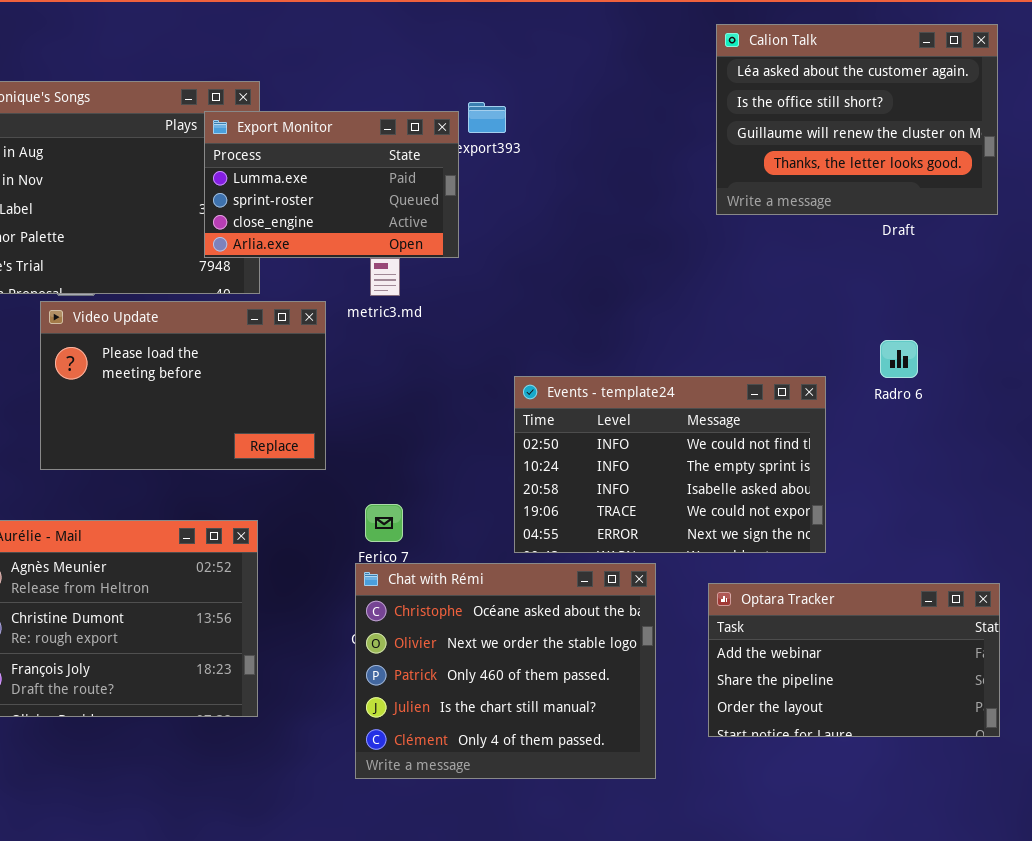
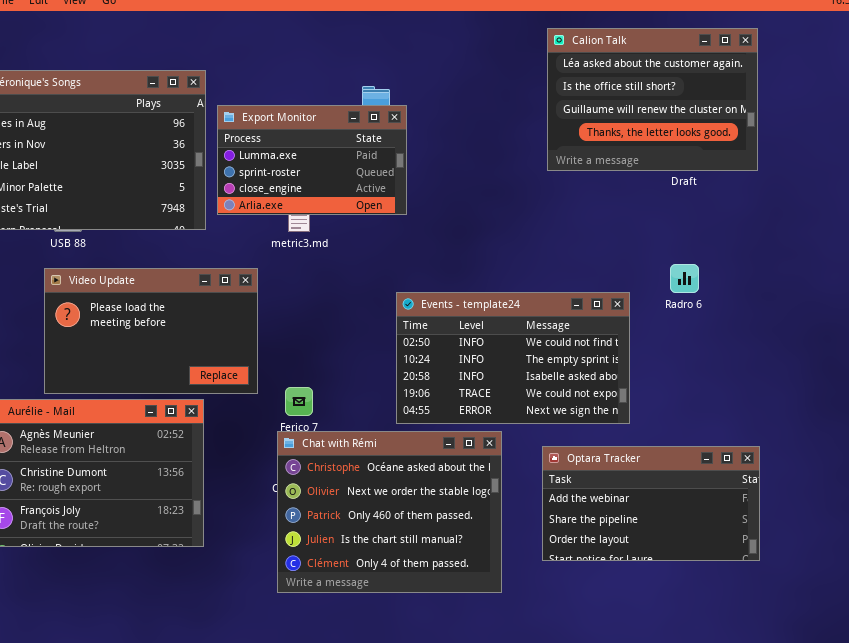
Export Monitor: [204,111,459,258] -> [217,105,407,215], moved
Video Update: [40,301,326,470] -> [44,268,258,394], moved

